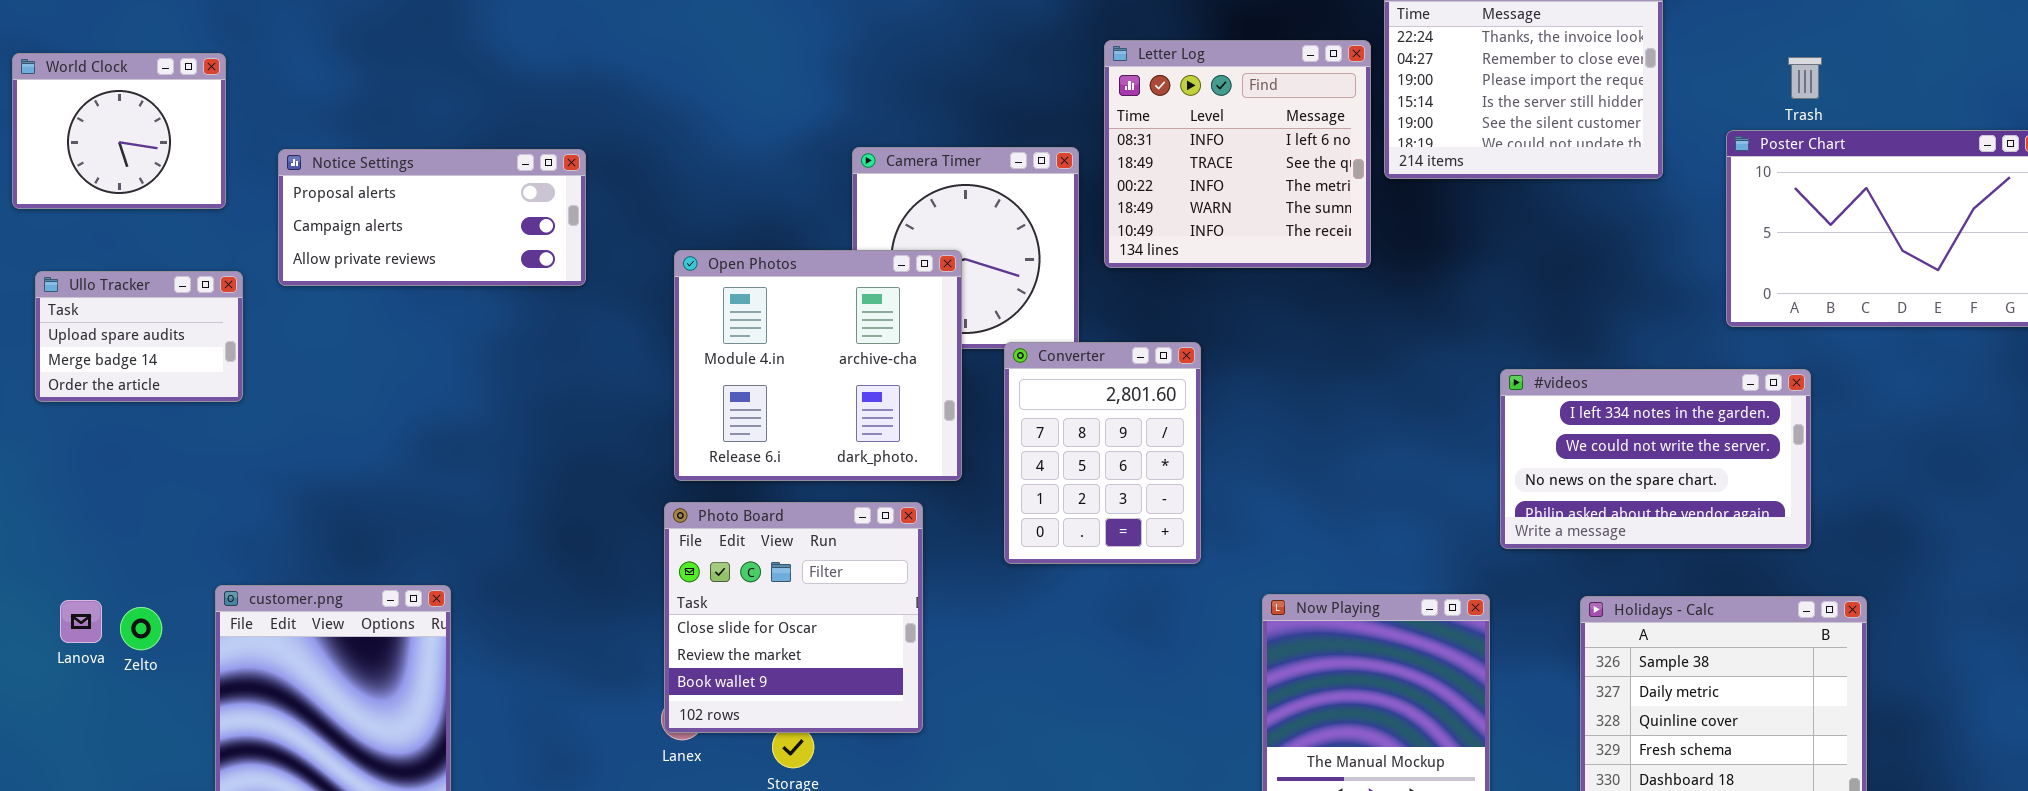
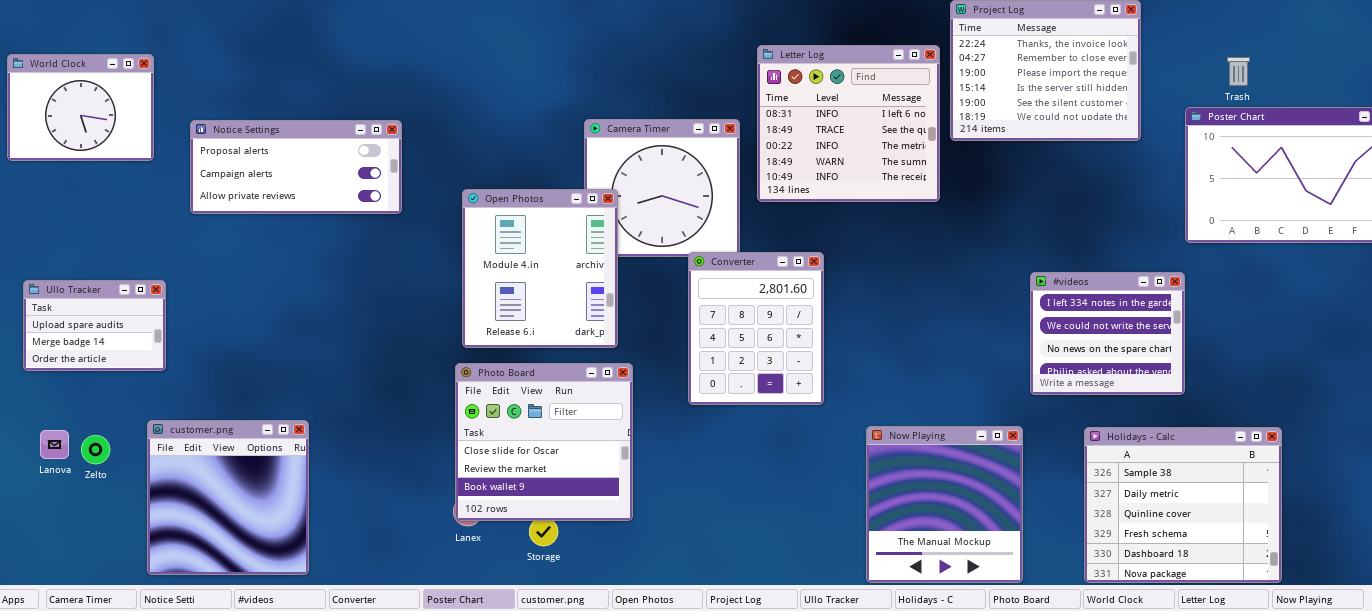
Open Photos: [674,250,962,481] -> [462,189,618,348], resized
Ullo Tracker: [35,271,243,402] -> [23,280,166,371], moved
#videos: [1500,369,1811,549] -> [1030,272,1185,395], resized

